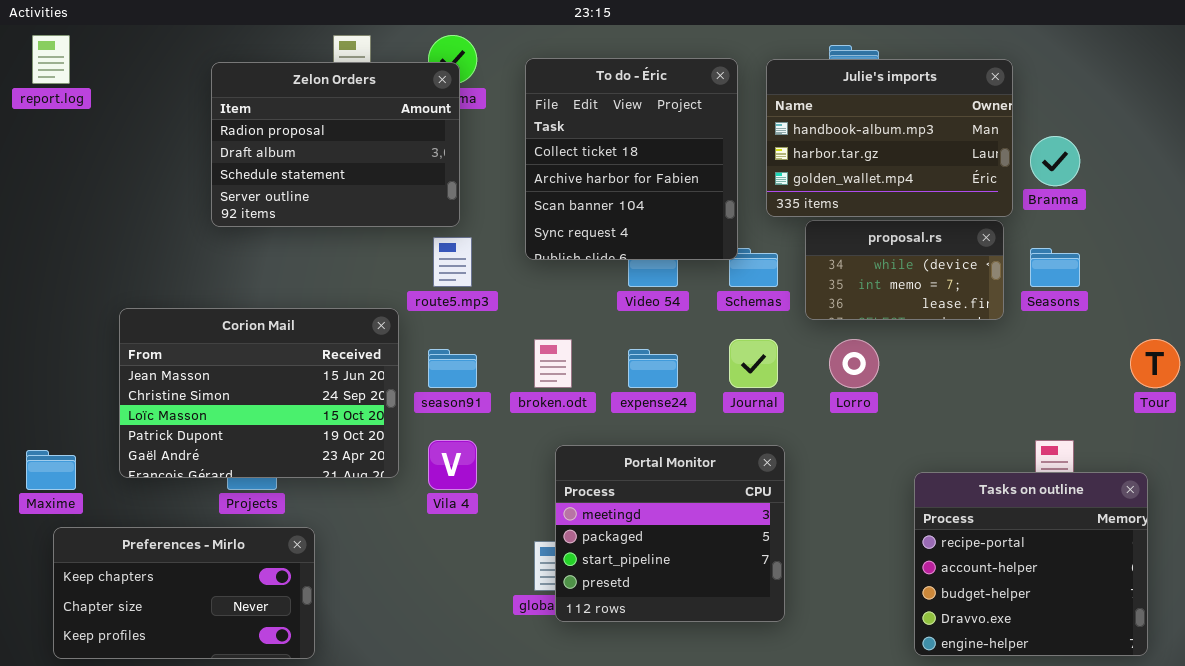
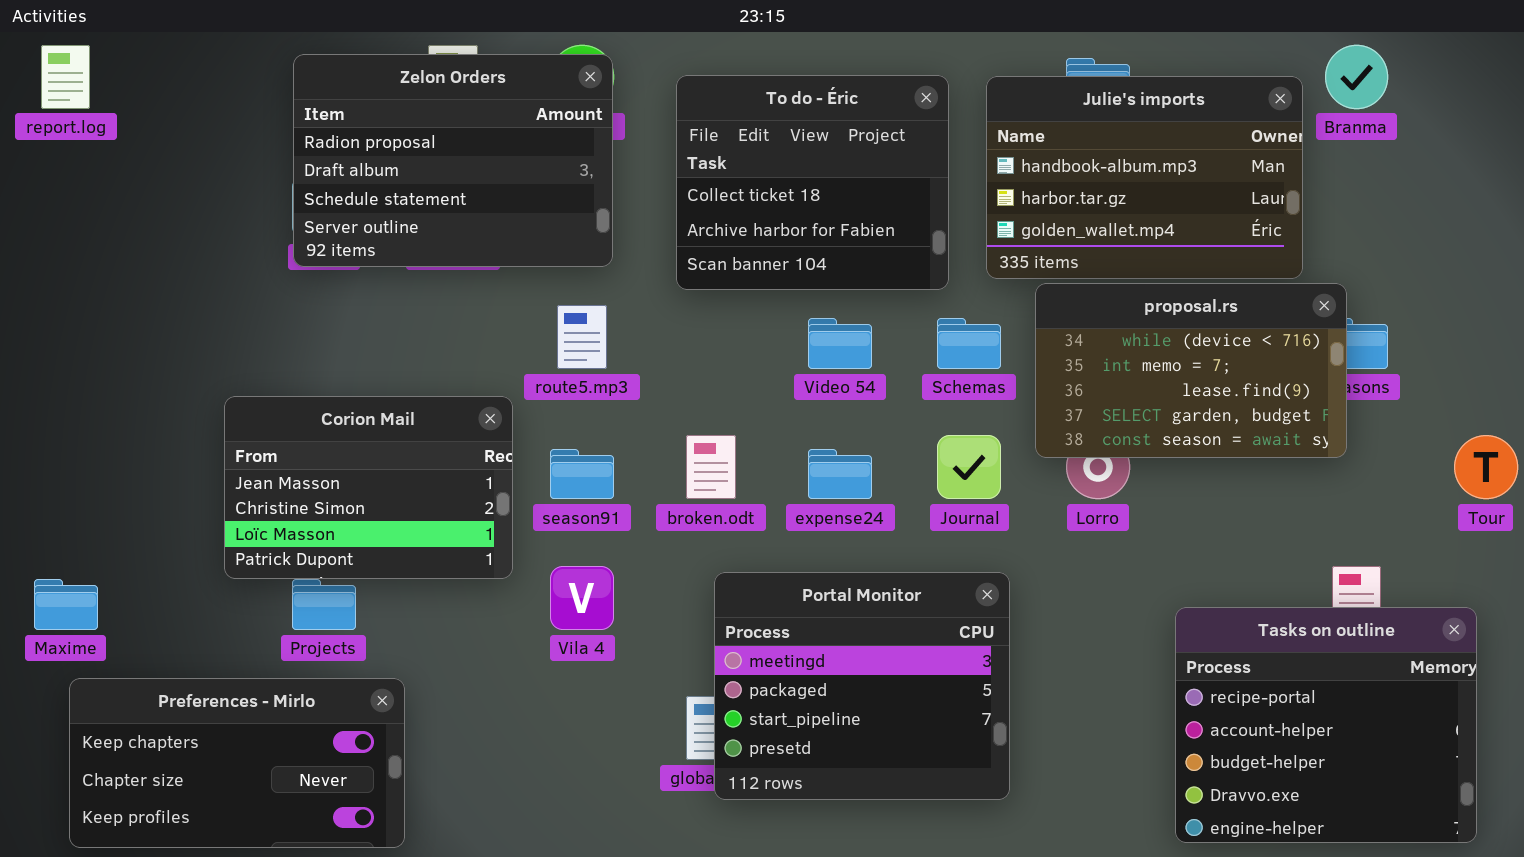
To do - Éric: [525,58,738,260] -> [676,75,949,290], resized
Zelon Orders: [211,62,460,227] -> [293,54,613,267], moved
Branma: [1030,136,1080,186] -> [1325,45,1388,109], moved
proposal.rs: [805,220,1004,320] -> [1035,283,1347,458], resized
Corion Mail: [119,308,399,478] -> [224,396,513,579], resized

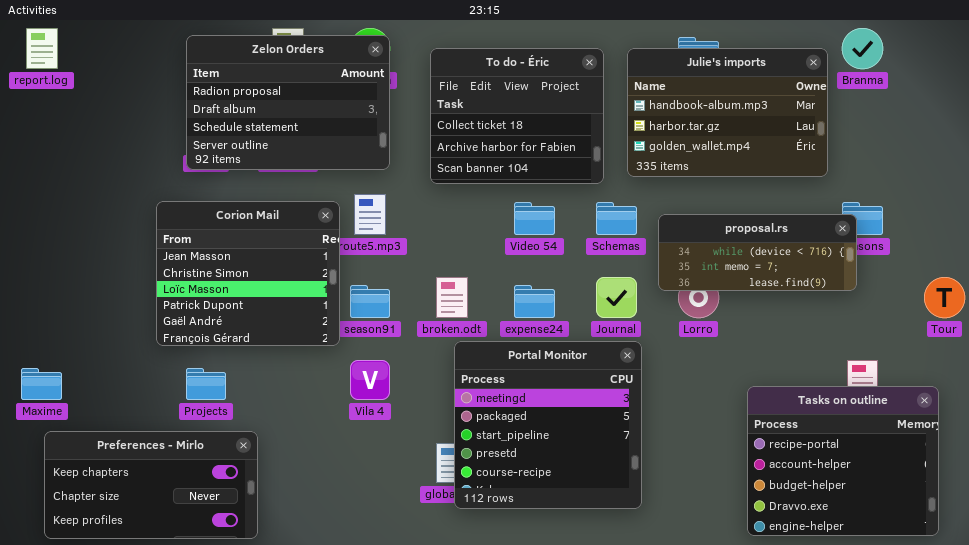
proposal.rs: [1035,283,1347,458] -> [658,214,857,291], resized
Corion Mail: [224,396,513,579] -> [156,201,340,346], moved, resized
Portal Monitor: [714,572,1010,800] -> [454,341,642,509], resized

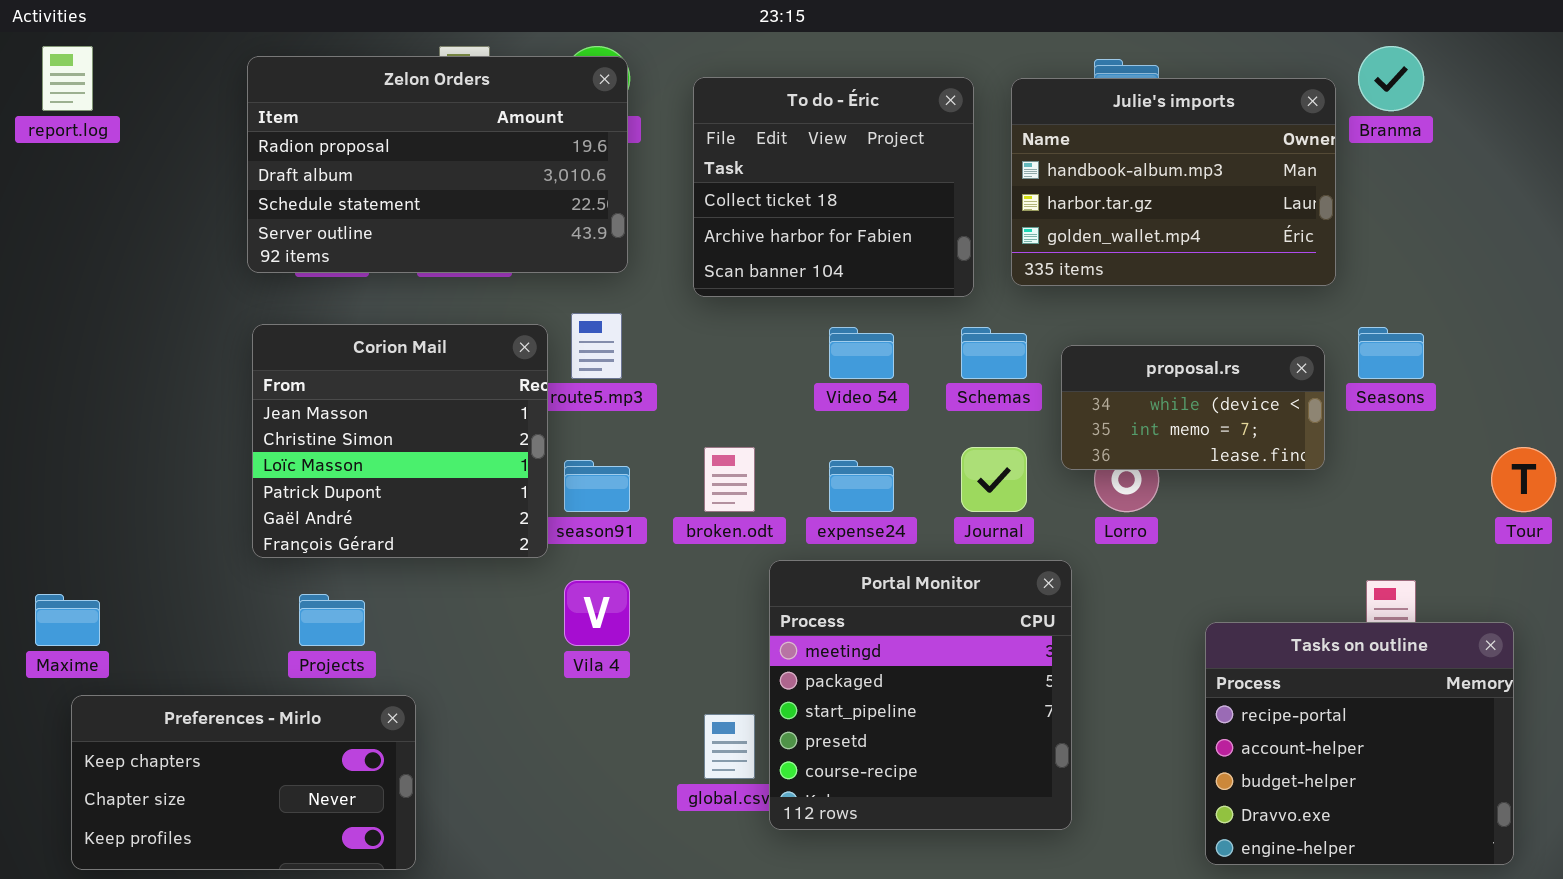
Zelon Orders: [186,35,390,170] -> [247,56,628,273], resized
proposal.rs: [658,214,857,291] -> [1061,345,1325,470], resized
Portal Monitor: [454,341,642,509] -> [769,560,1072,830], moved

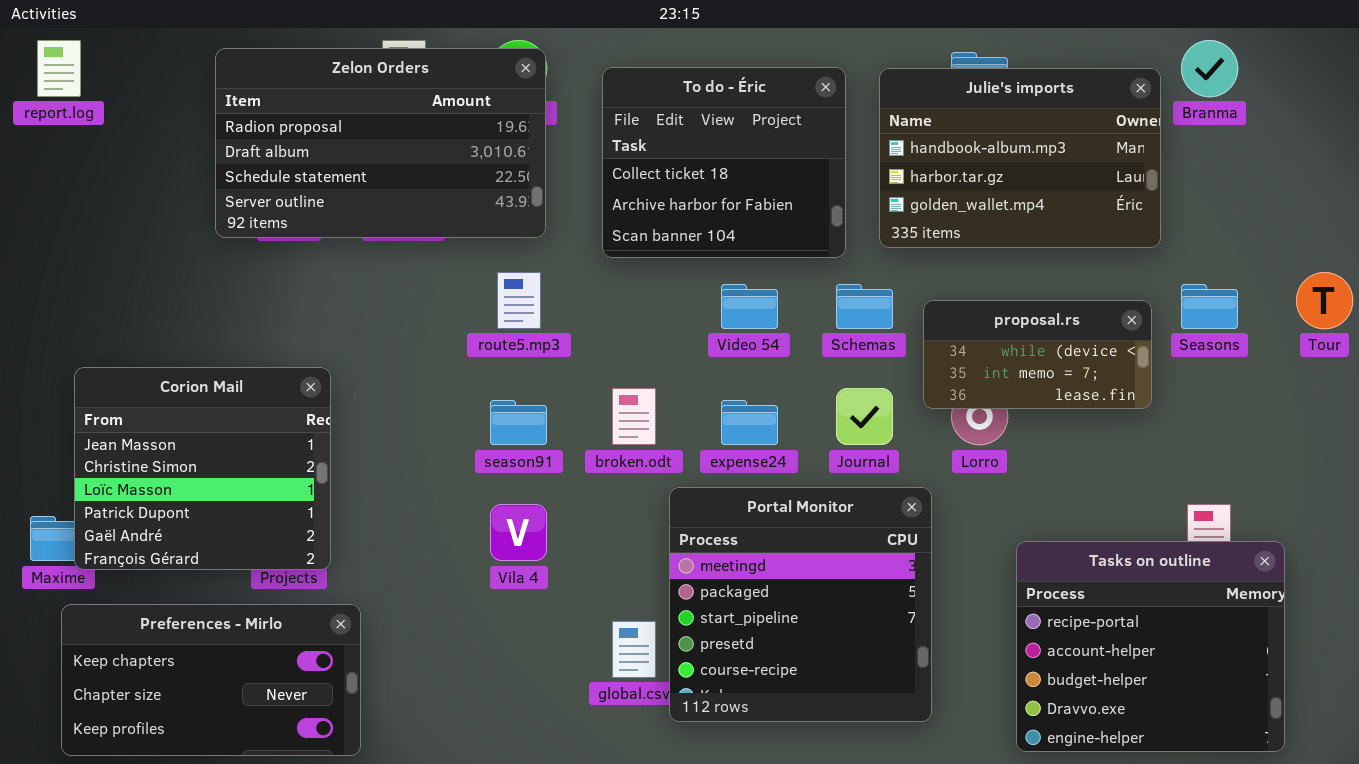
Corion Mail: [252,324,548,558] -> [74,367,331,570], moved
Tour: [1491,447,1556,512] -> [1296,272,1353,329], moved
Tasks on outline: [1205,622,1514,865] -> [1016,541,1285,752], moved

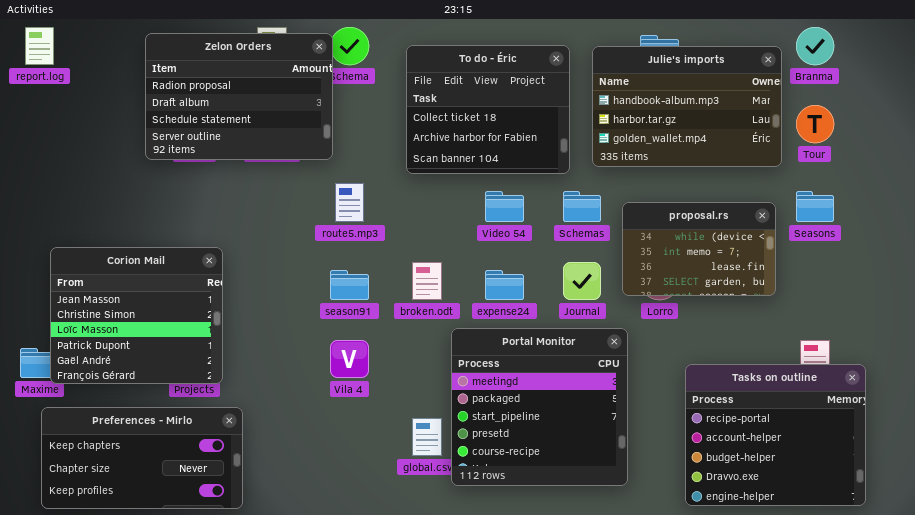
Zelon Orders: [215,48,546,238] -> [145,33,333,160], resized
Tour: [1296,272,1353,329] -> [796,105,834,143], moved
proposal.rs: [923,300,1152,409] -> [622,202,776,296], resized

